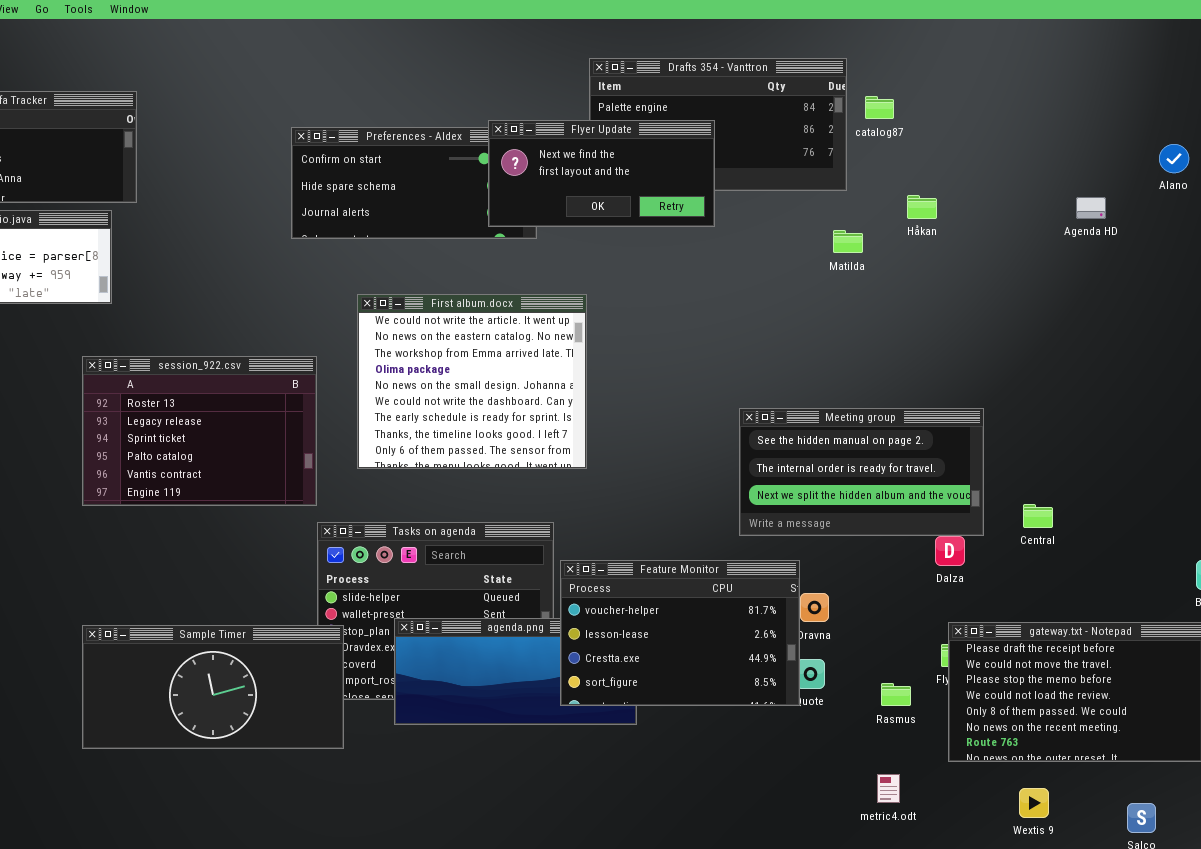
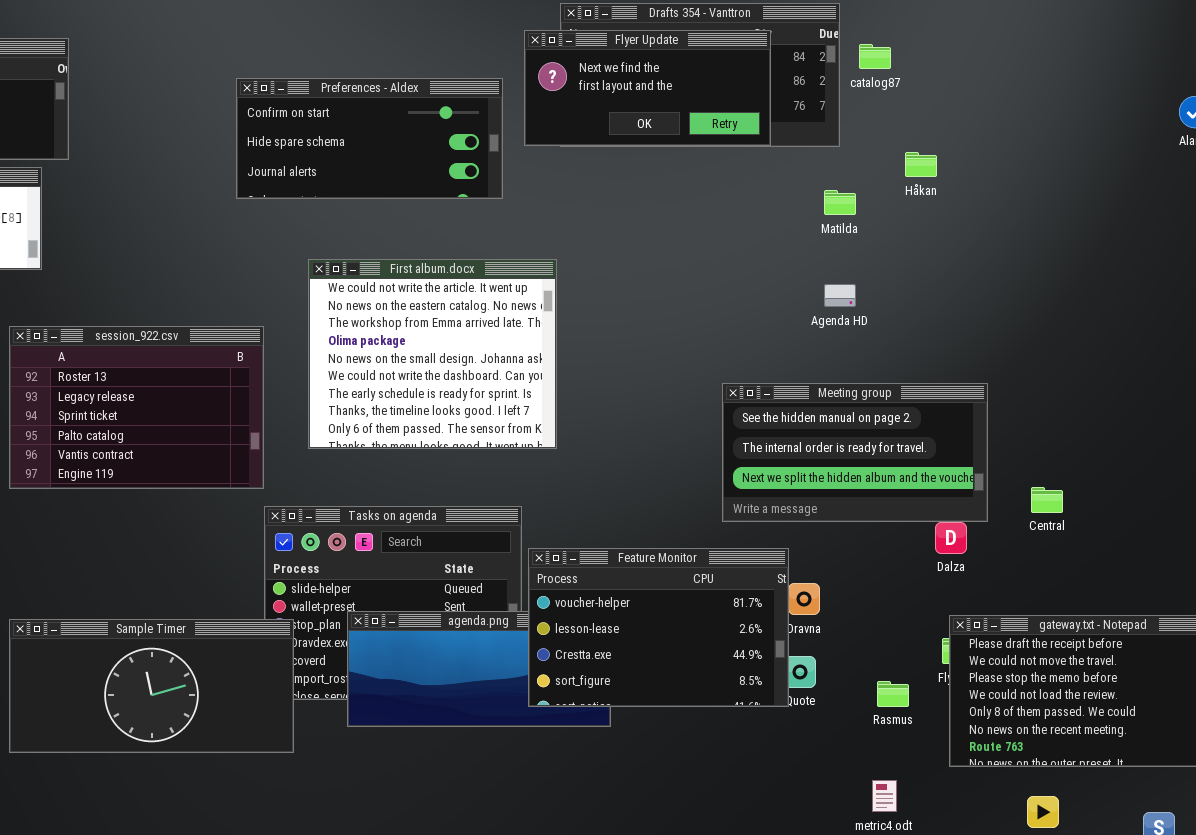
Flyer Update: [488,120,715,227] -> [524,30,771,146], moved
Agenda HD: [1076,197,1106,219] -> [824,284,856,307], moved

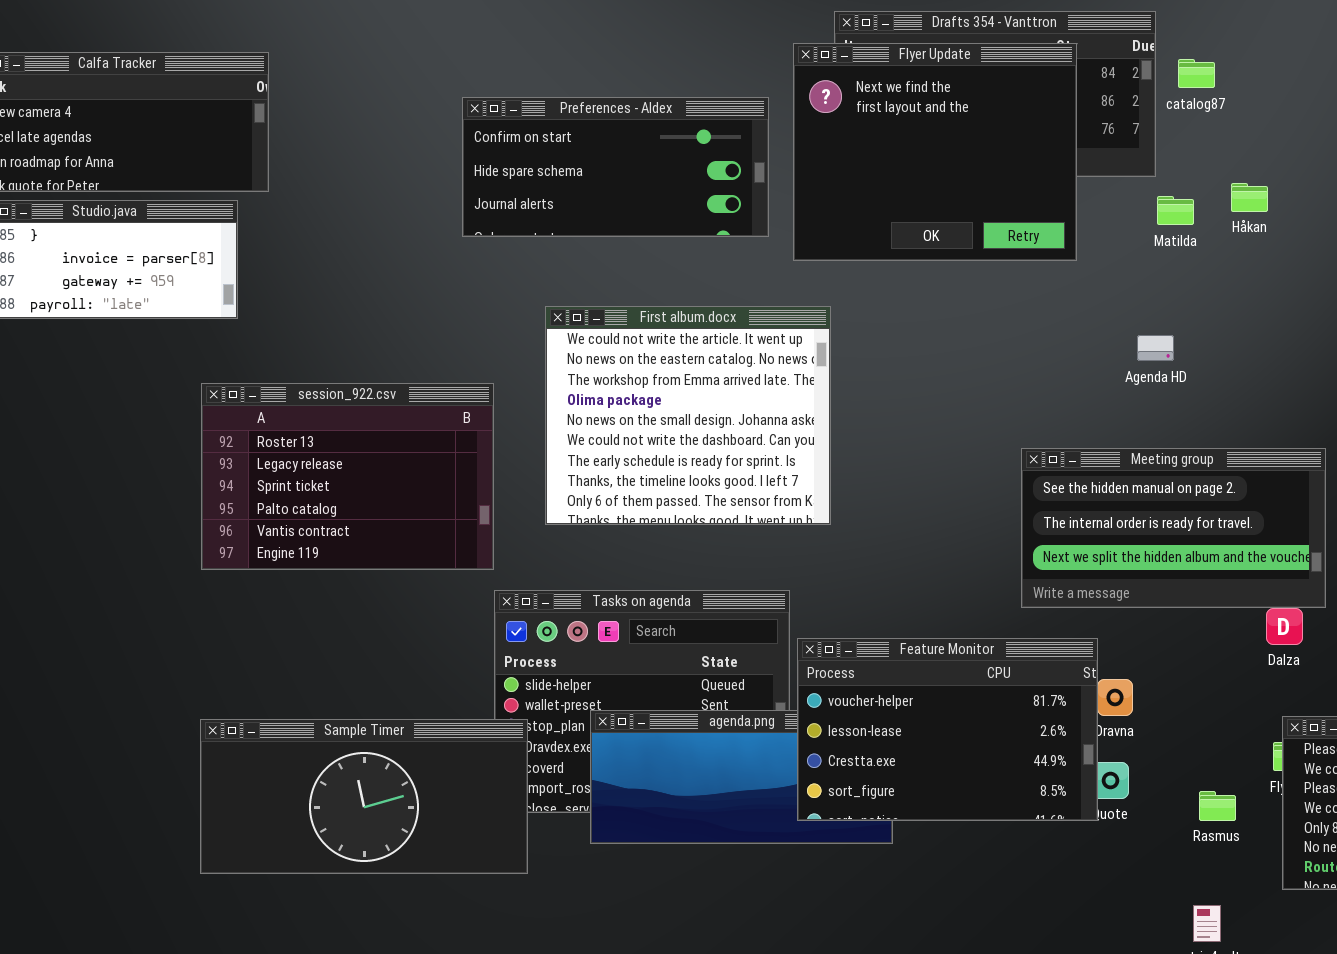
Flyer Update: [524,30,771,146] -> [793,43,1077,261], resized
Matilda: [824,190,856,215] -> [1157,196,1194,225], moved

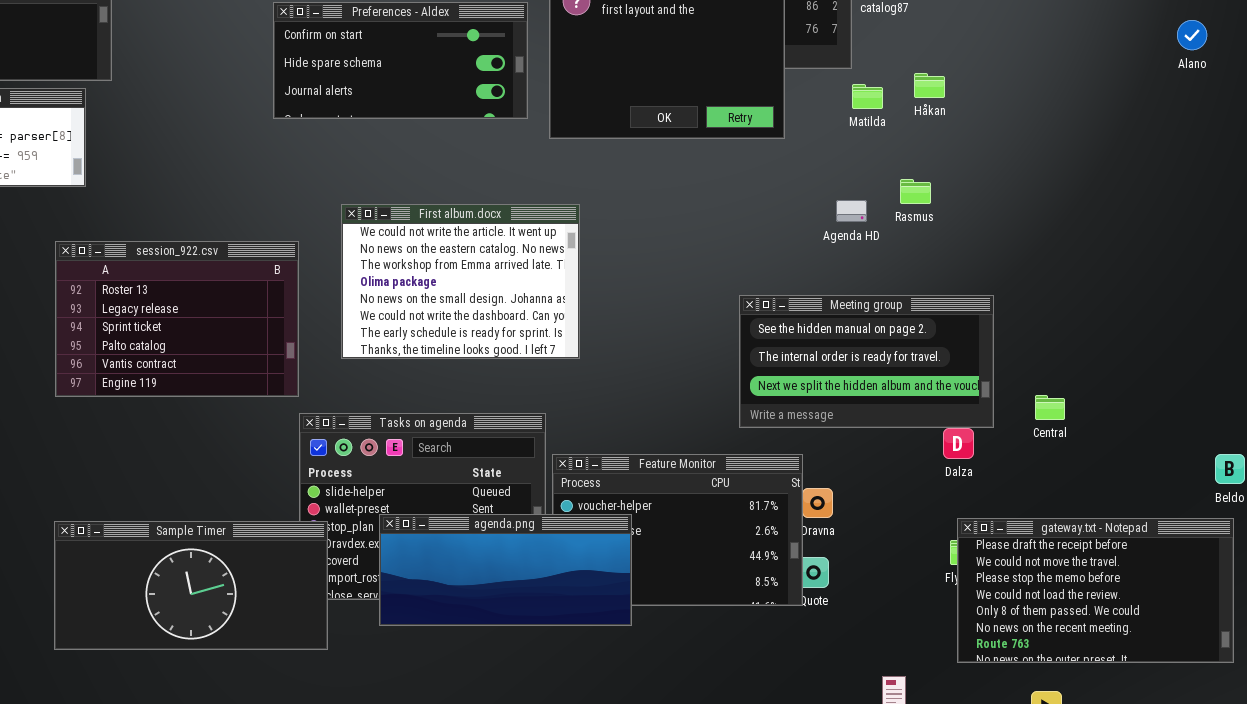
First album.docx: [545,306,831,525] -> [341,204,580,359], resized
agenda.png: [590,710,893,844] -> [379,514,632,626], raised
Rasmus: [1199,791,1236,821] -> [900,179,931,204], moved

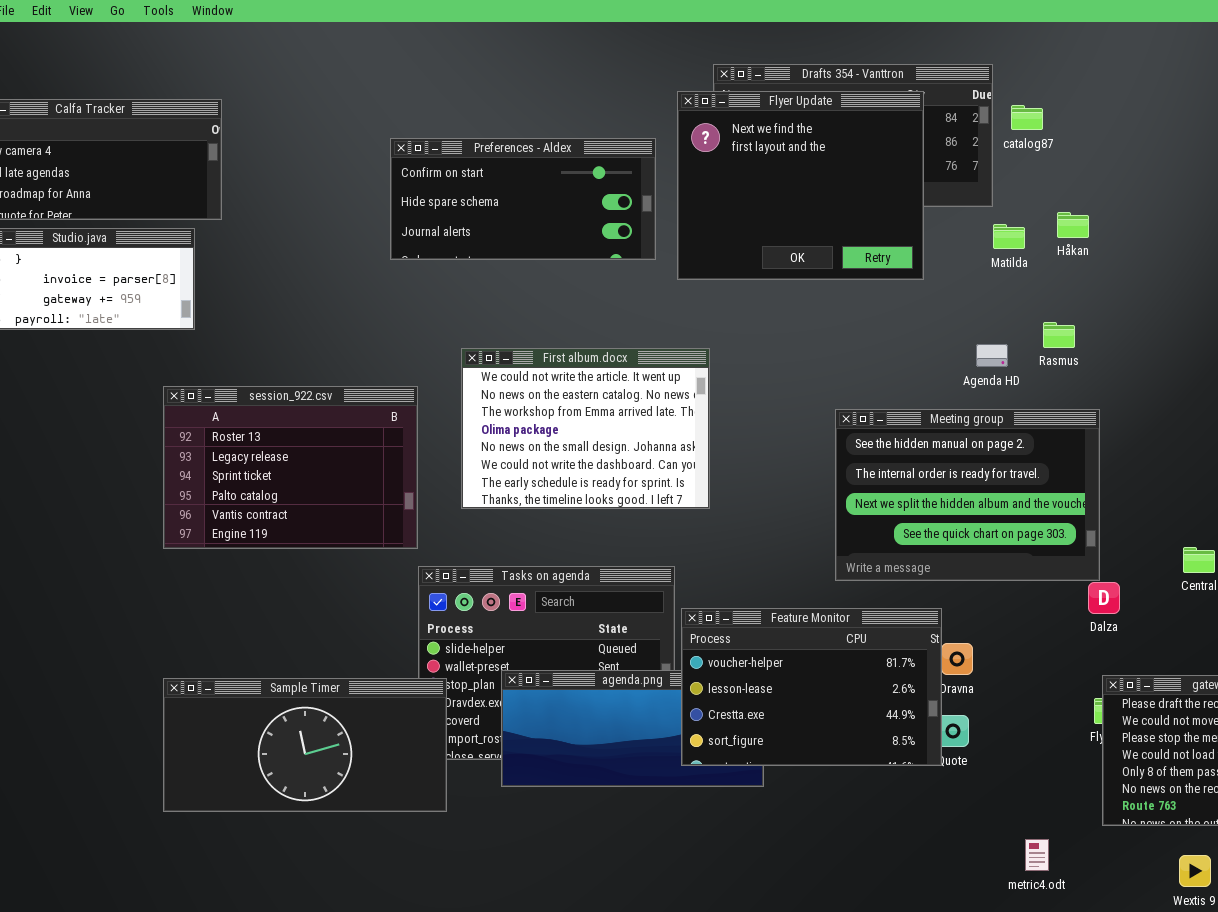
Meeting group: [739,295,994,428] -> [835,409,1100,581], moved, resized
Feature Monitor: [552,454,803,606] -> [681,608,942,766], raised

